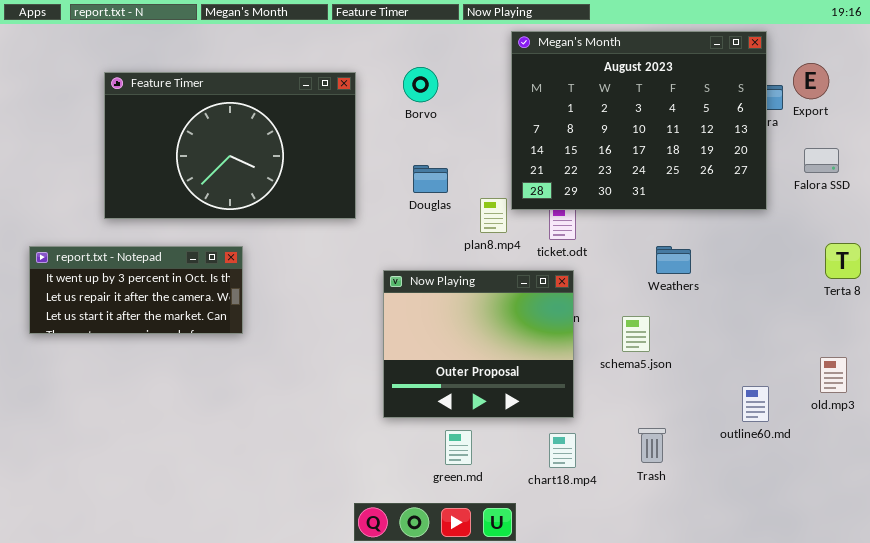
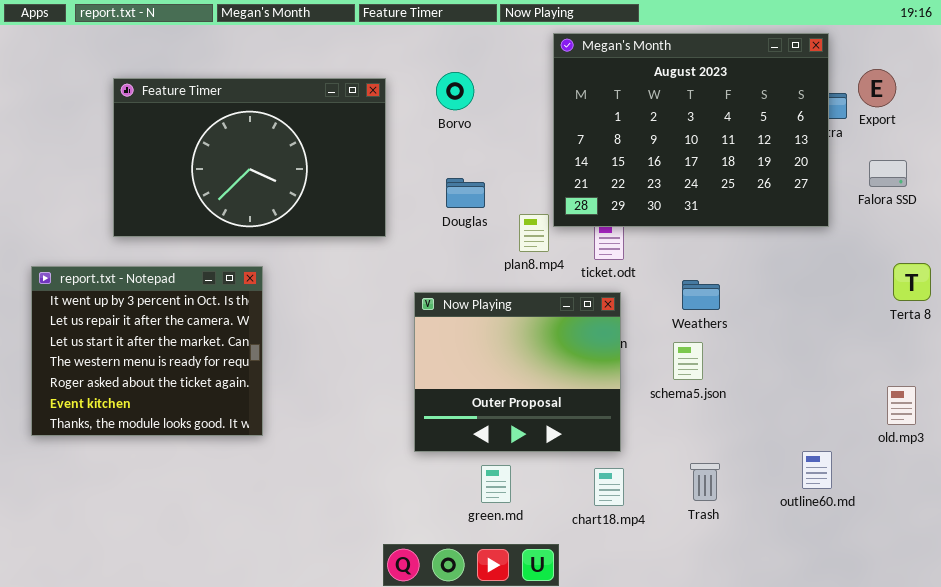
report.txt - Notepad: [29,246,243,334] -> [31,266,263,436], resized
Weathers: [656,246,691,274] -> [682,280,720,310], moved
outline60.md: [742,386,769,422] -> [802,451,832,489], moved

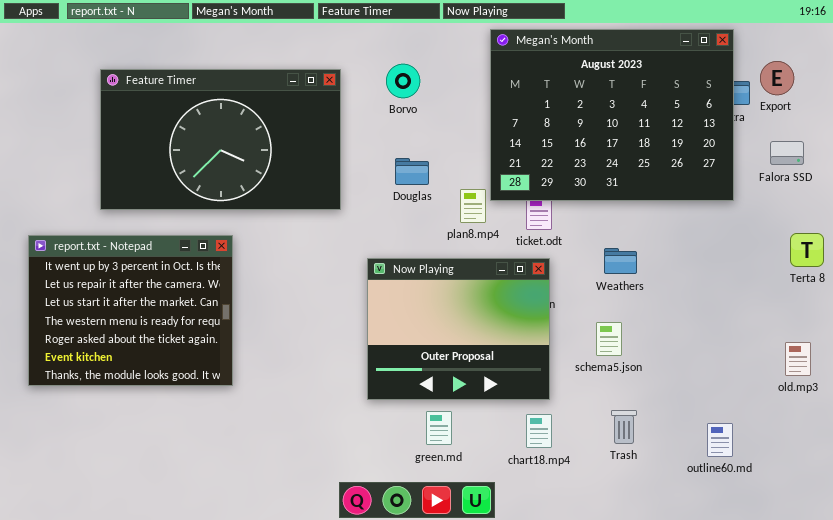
schema5.json: [673,342,703,380] -> [596,322,622,356], moved
outline60.md: [802,451,832,489] -> [707,423,733,457], moved

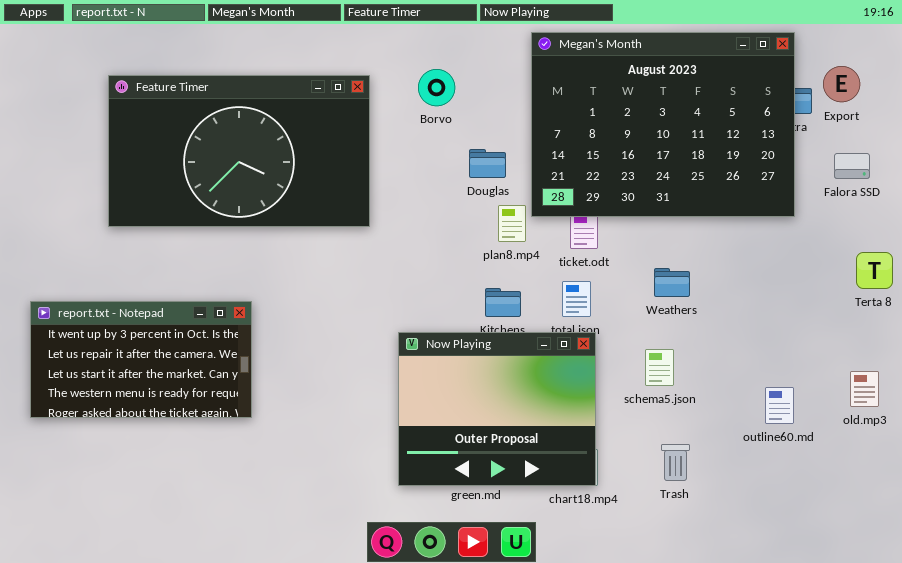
Douglas: [395,158,429,185] -> [469,149,506,178], moved
report.txt - Notepad: [28,235,233,386] -> [30,301,252,418], resized
Now Playing: [367,258,550,400] -> [398,332,596,486], moved
outline60.md: [707,423,733,457] -> [765,387,794,424], moved

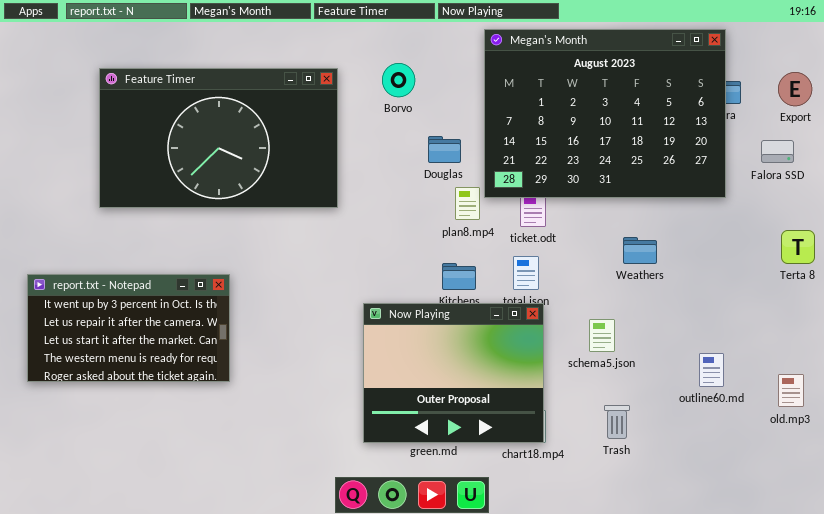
Export: [823,66,860,102] -> [778,72,812,106], moved
Weathers: [654,268,690,297] -> [623,237,657,264], moved
old.mp3: [850,371,879,407] -> [778,374,804,407], moved

